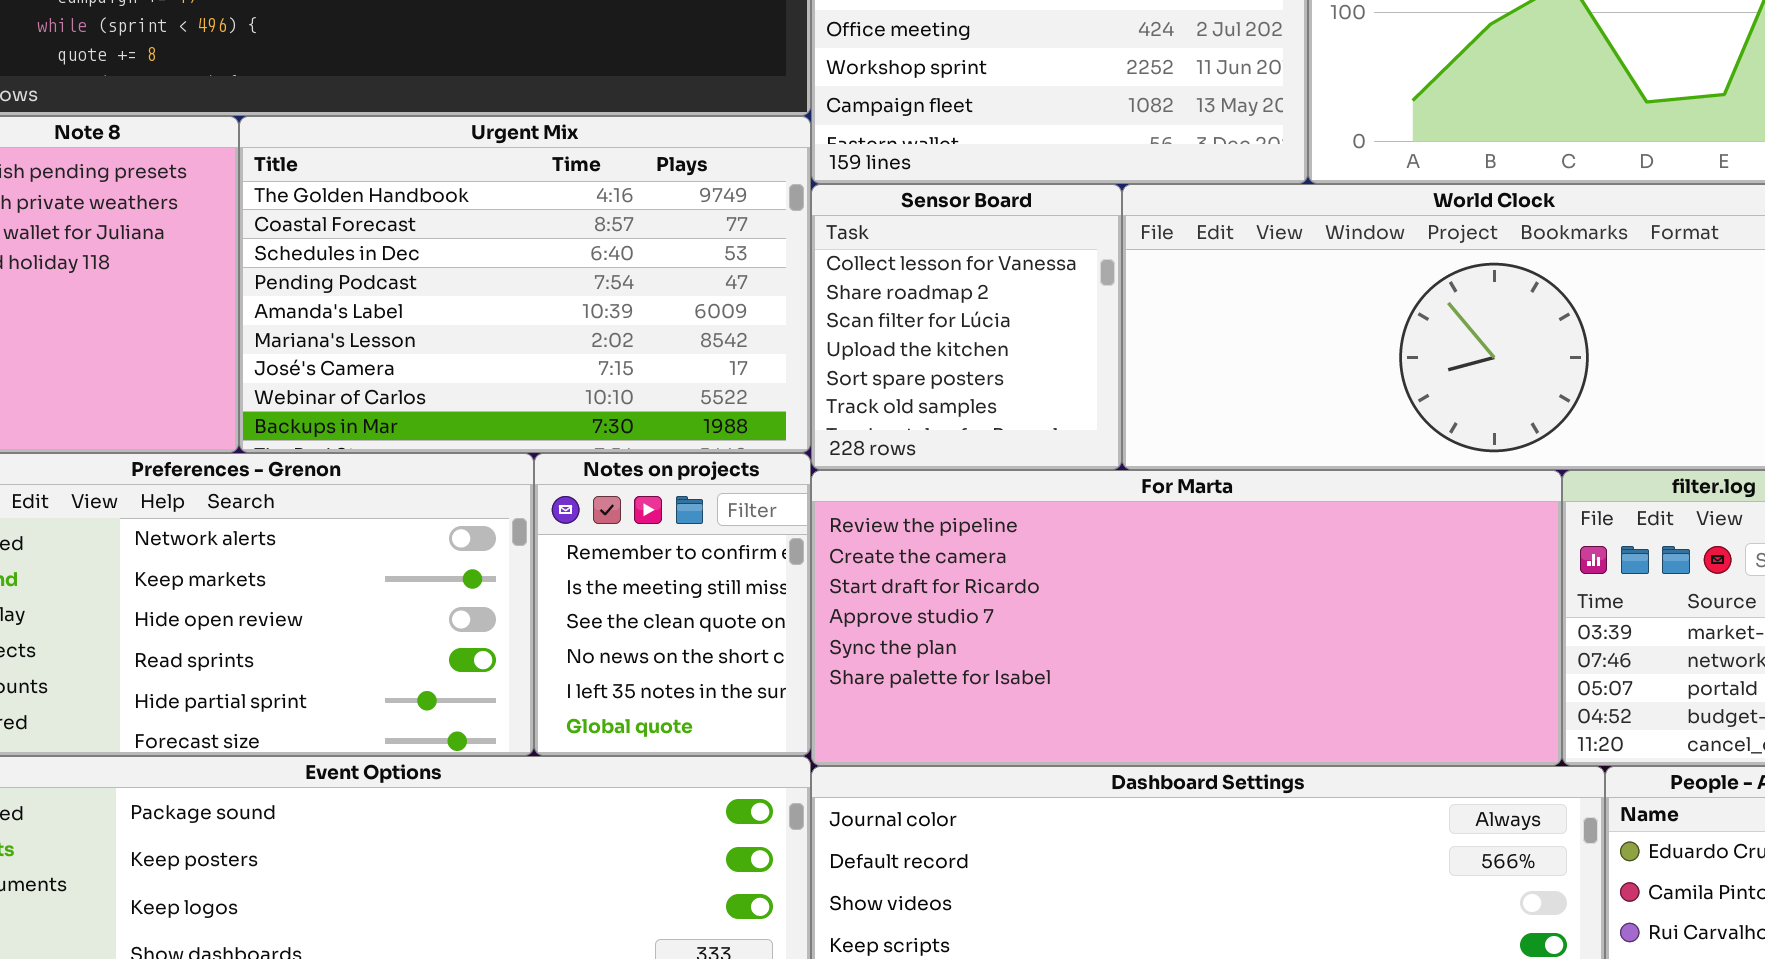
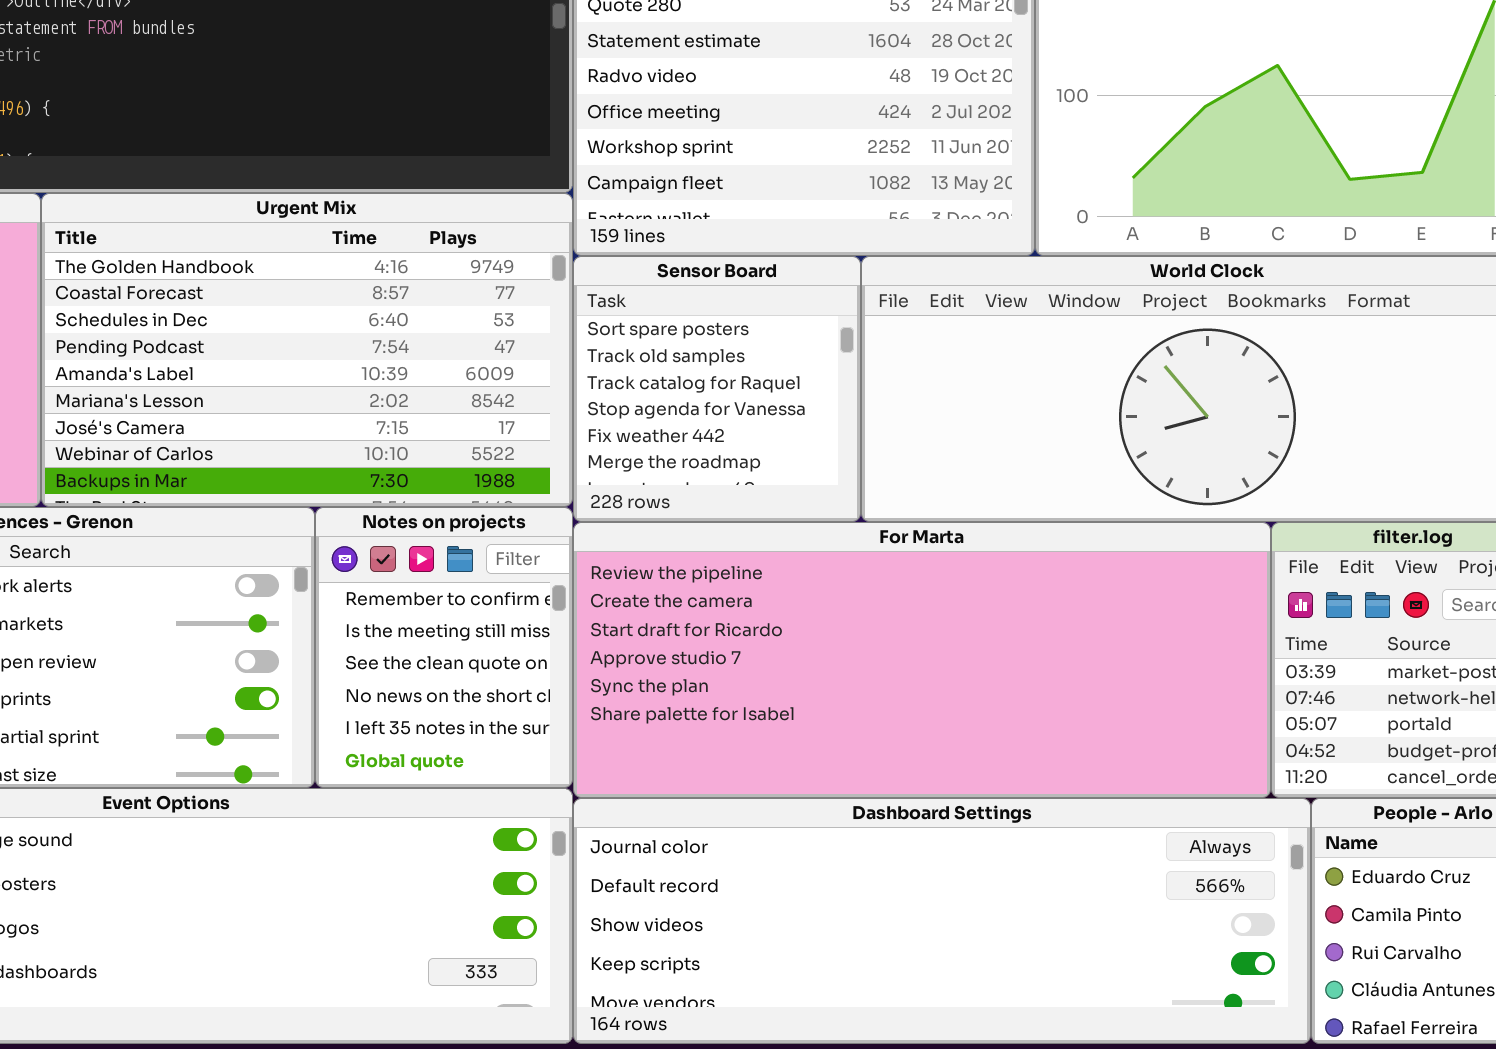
Sensor Board: [811,184,1122,470] -> [573,256,861,522], scrolled down 4 rows

